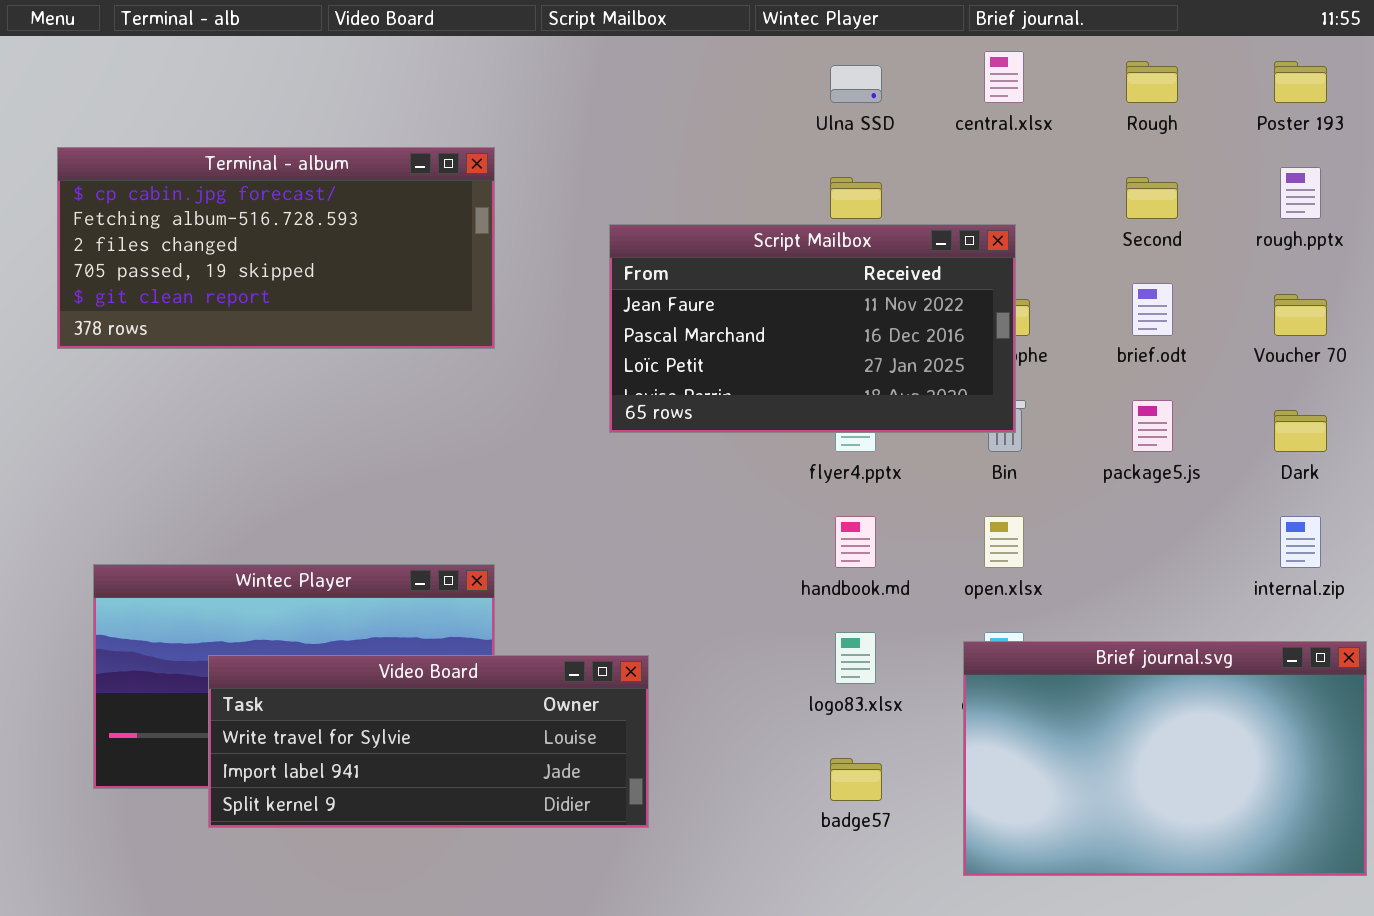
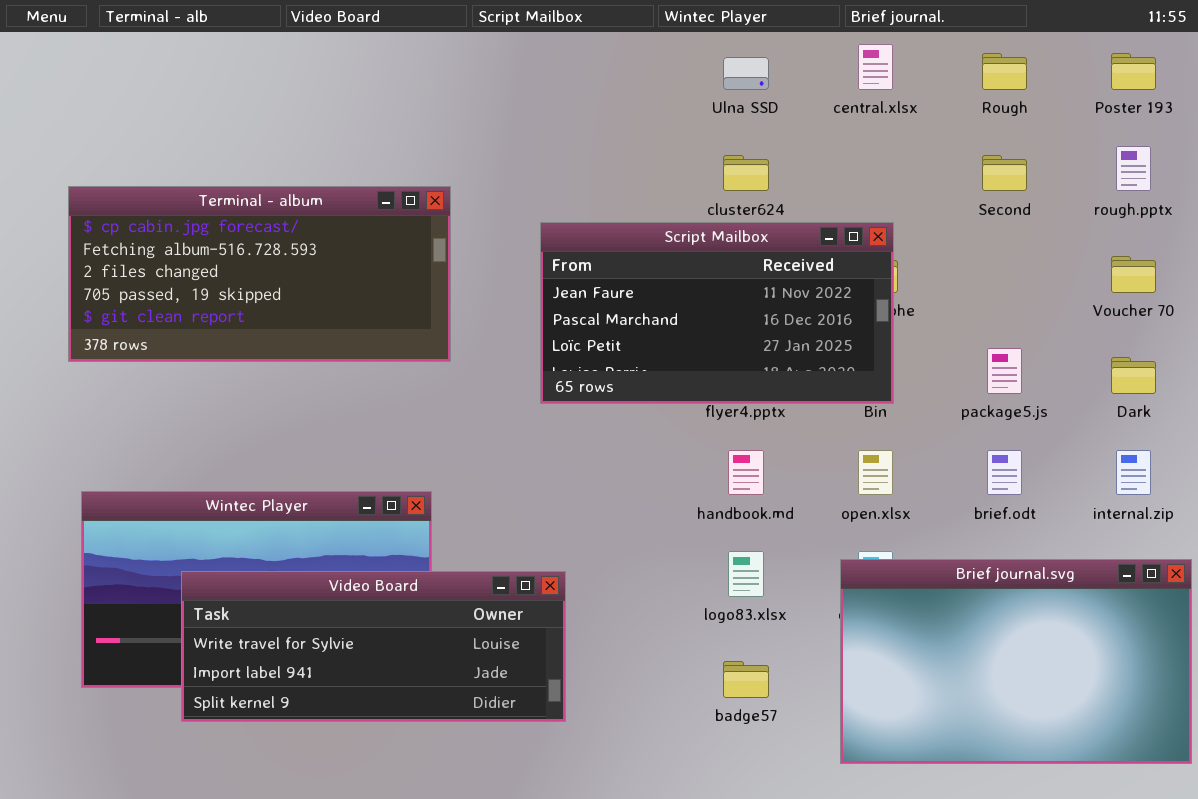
Terminal - album: [57,147,495,349] -> [68,186,451,362], moved
Script Mailbox: [609,224,1016,433] -> [540,222,894,404], moved
brief.odt: [1132,283,1173,336] -> [987,450,1022,495], moved

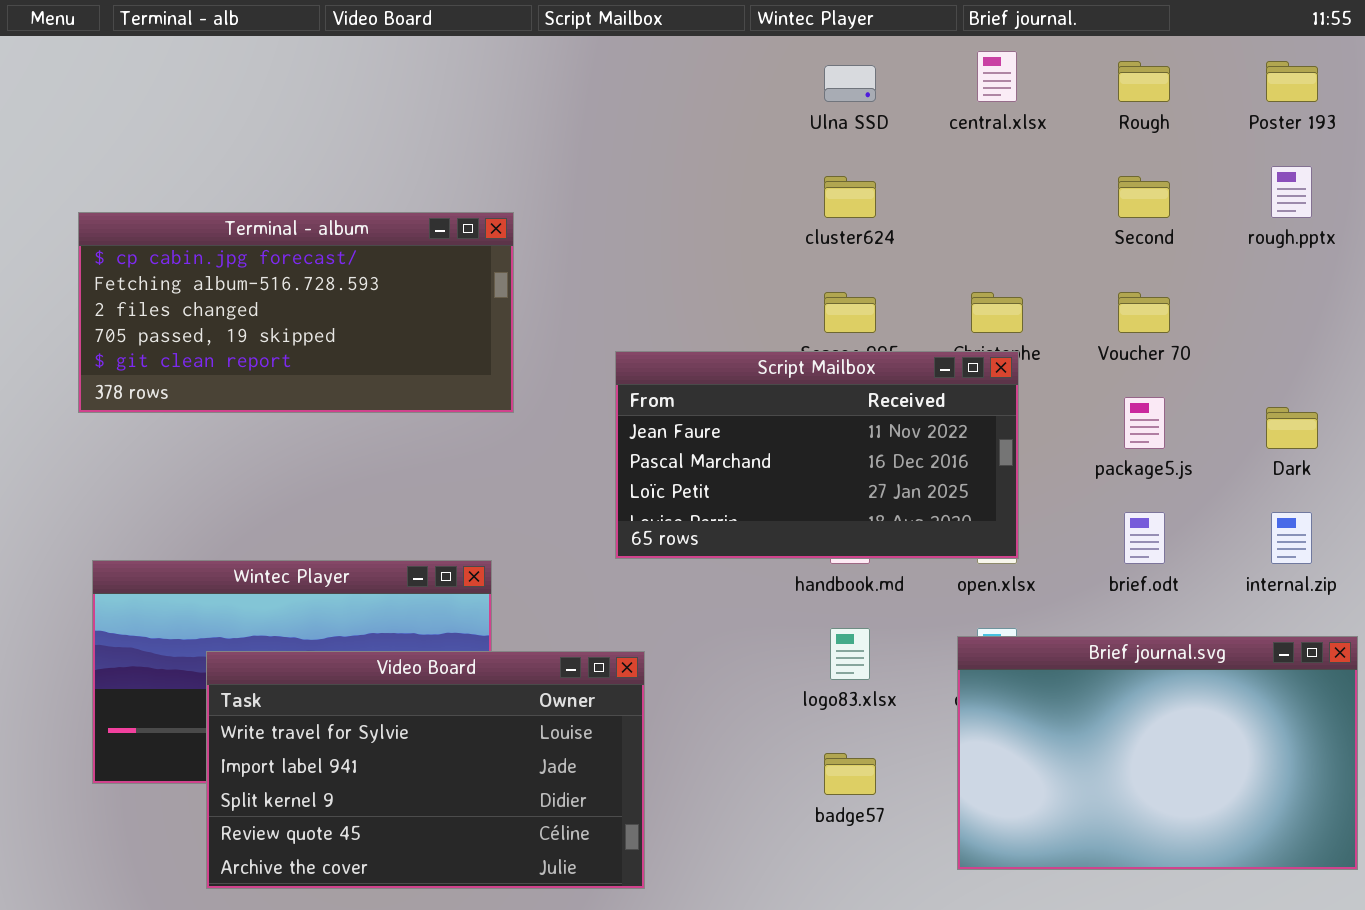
Script Mailbox: [540,222,894,404] -> [615,351,1019,559], moved
Voucher 70: [1111,256,1156,293] -> [1118,292,1170,333], moved
Video Board: [181,571,566,722] -> [206,651,645,889], resized

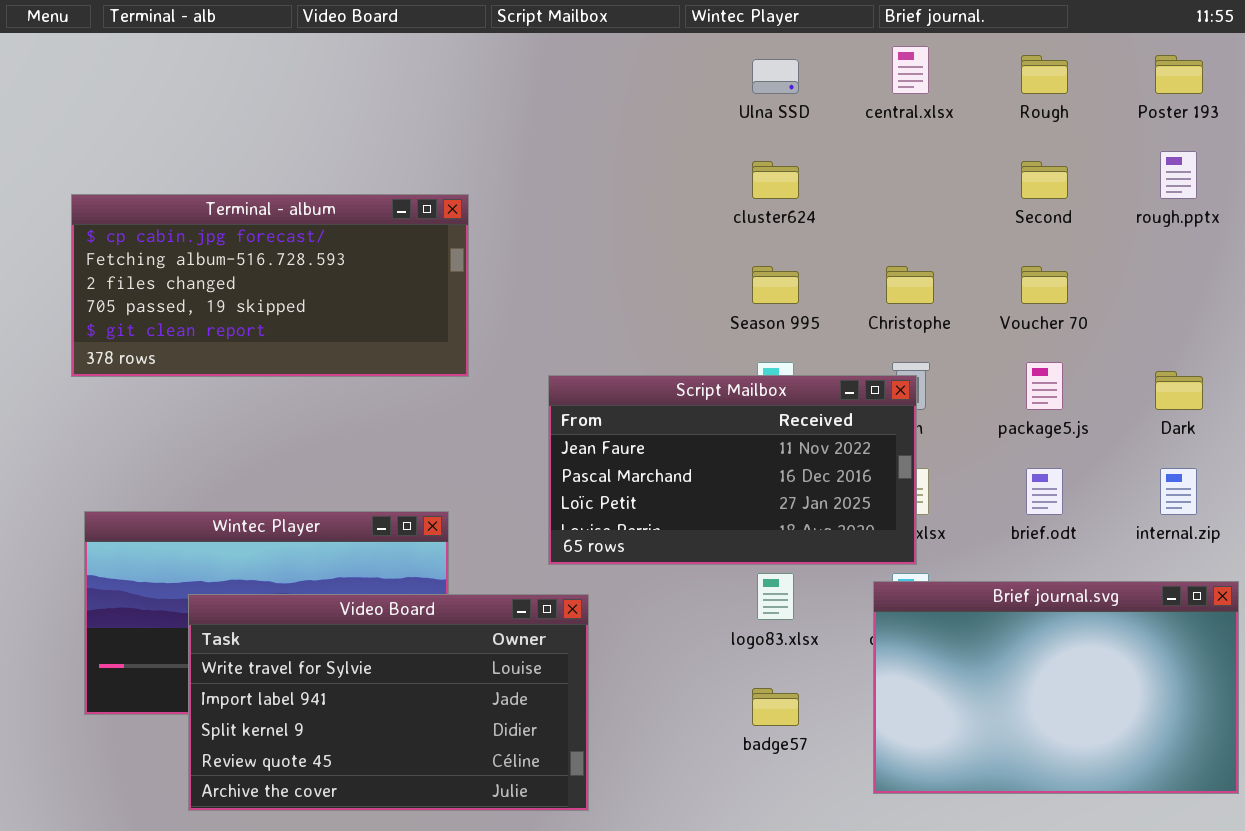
Script Mailbox: [615,351,1019,559] -> [548,375,917,565], moved

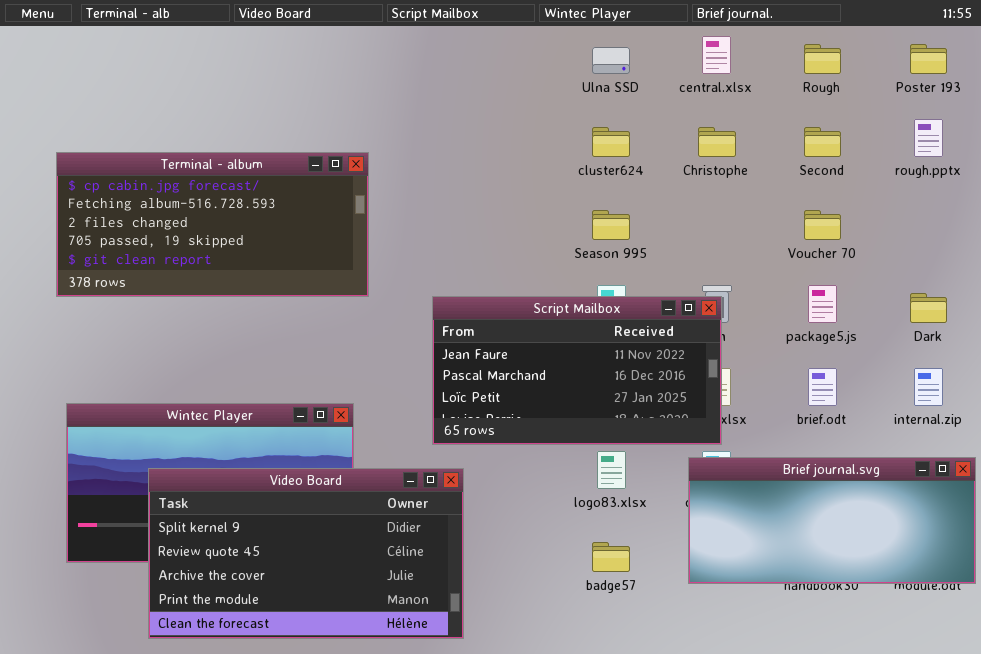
Christophe: [886,266,934,304] -> [698,127,736,157], moved
Brief journal.svg: [873,581,1239,794] -> [688,457,976,584], resized
Video Board: [188,594,589,811] -> [148,468,464,639], scrolled down 2 rows

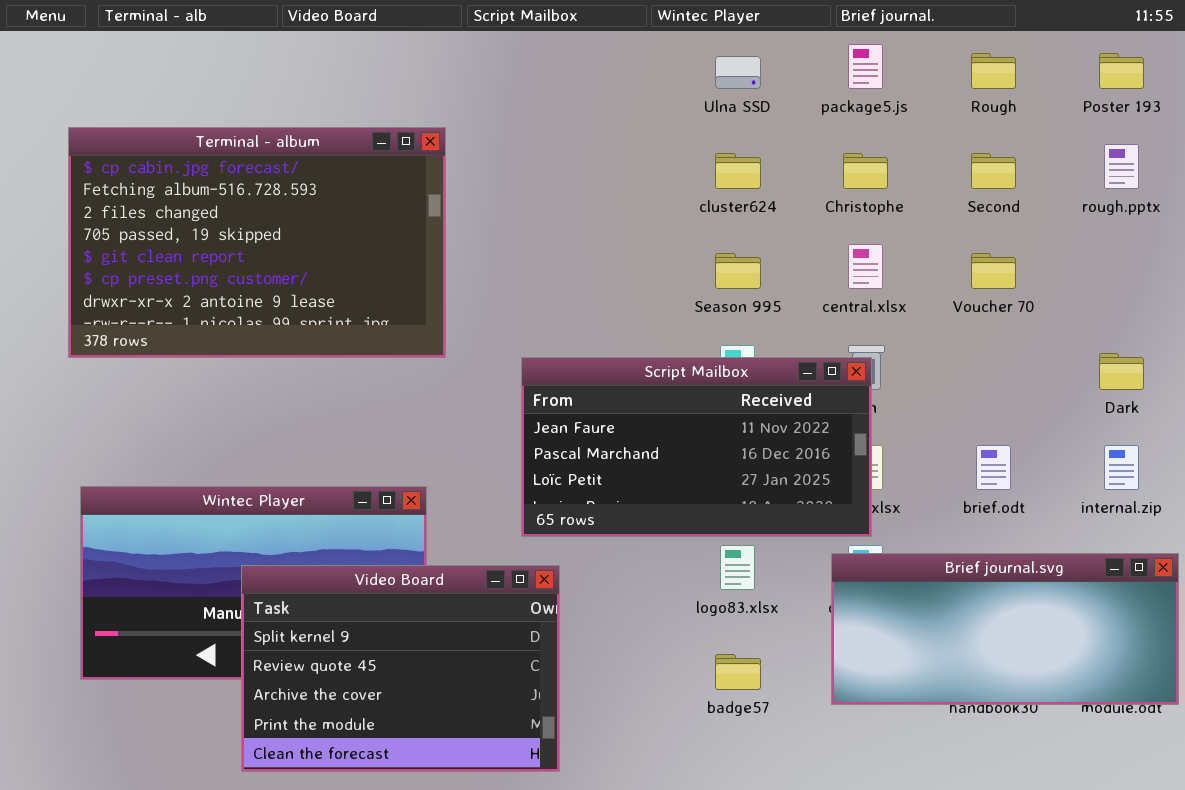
central.xlsx: [702,36,731,74] -> [848,244,883,289], moved
Terminal - album: [56,152,369,297] -> [68,127,446,358], resized
package5.js: [808,285,837,323] -> [848,44,883,89], moved
Video Board: [148,468,464,639] -> [241,565,560,772], resized

